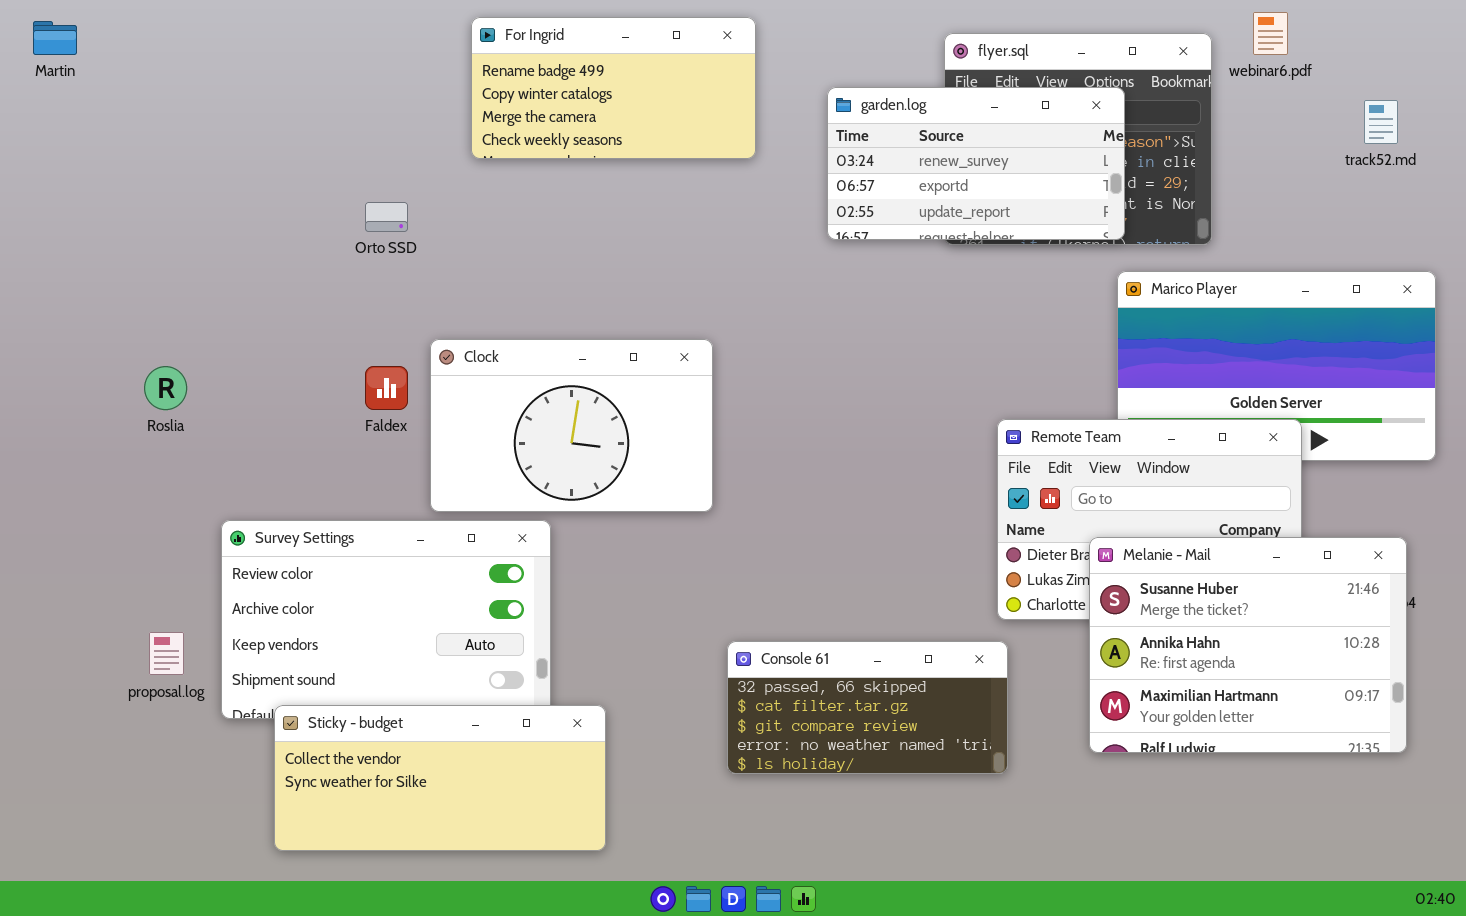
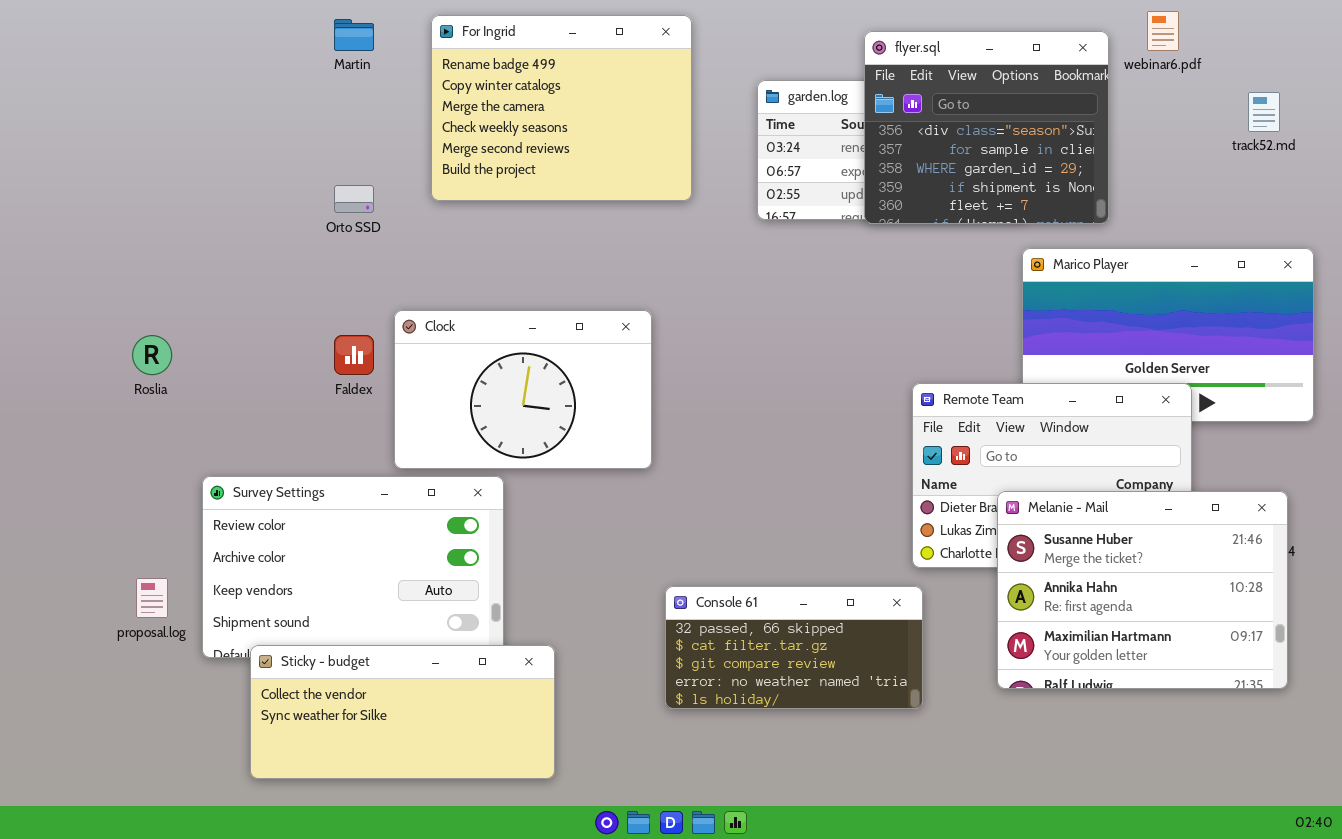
For Ingrid: [471,17,756,159] -> [431,15,692,201], resized
Martin: [33,21,77,55] -> [334,19,374,51], moved
flyer.sql: [944,33,1212,245] -> [864,31,1109,224], raised

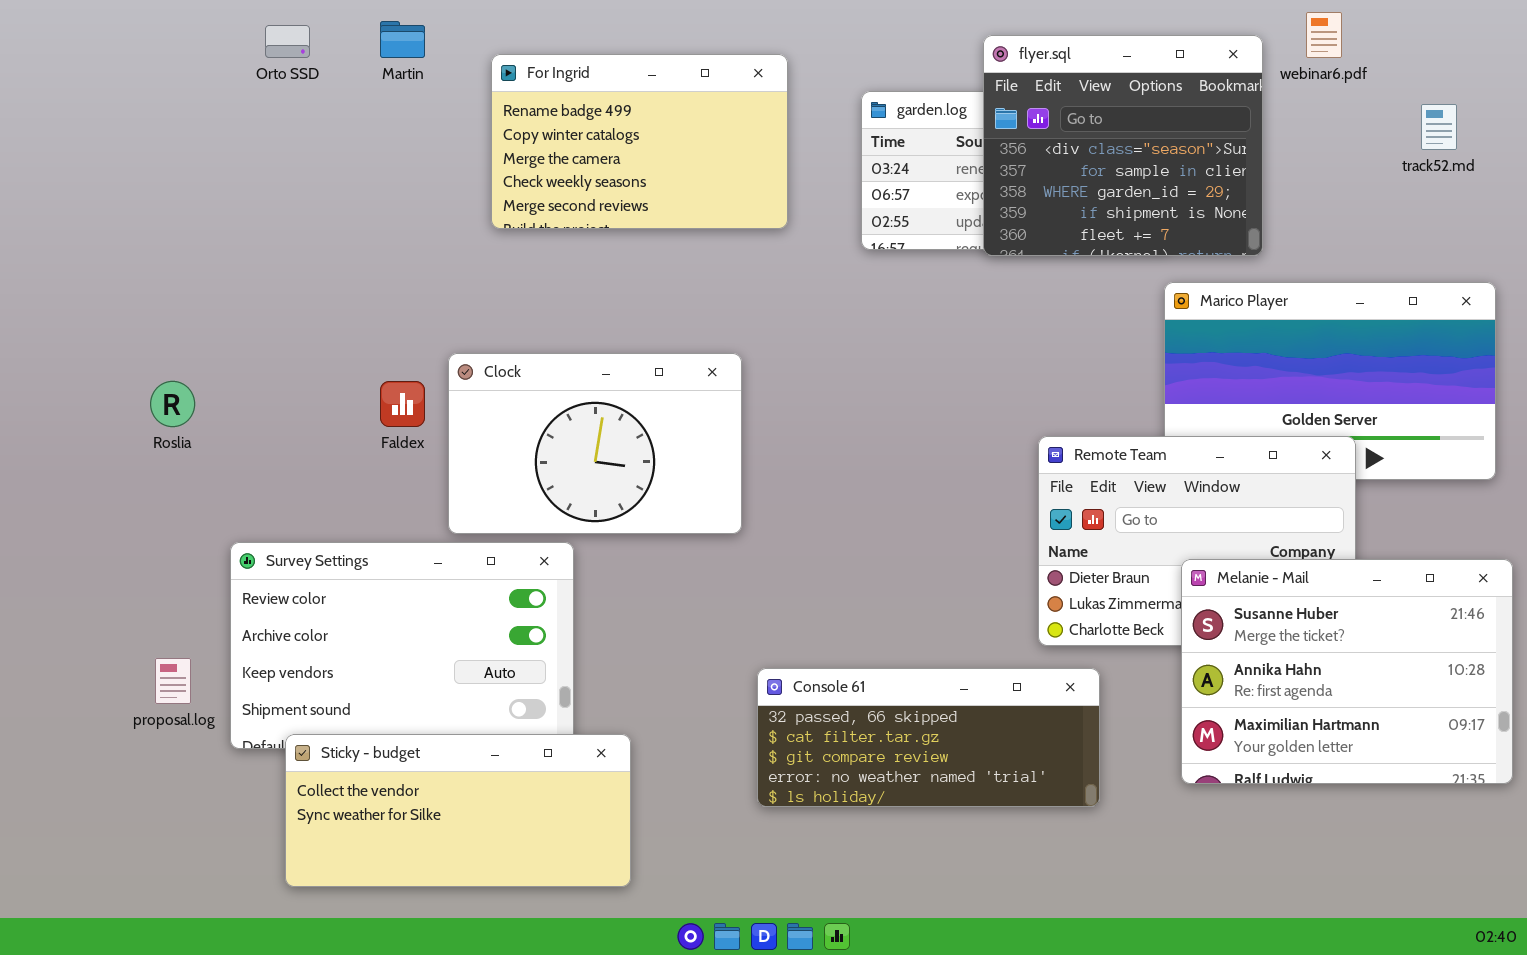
For Ingrid: [431,15,692,201] -> [491,54,788,229], resized
Orto SSD: [334,185,374,213] -> [265,25,310,58], moved
Melanie - Mail: [997,491,1288,689] -> [1181,559,1513,784], moved
Console 61: [665,586,923,709] -> [757,668,1100,807], resized

